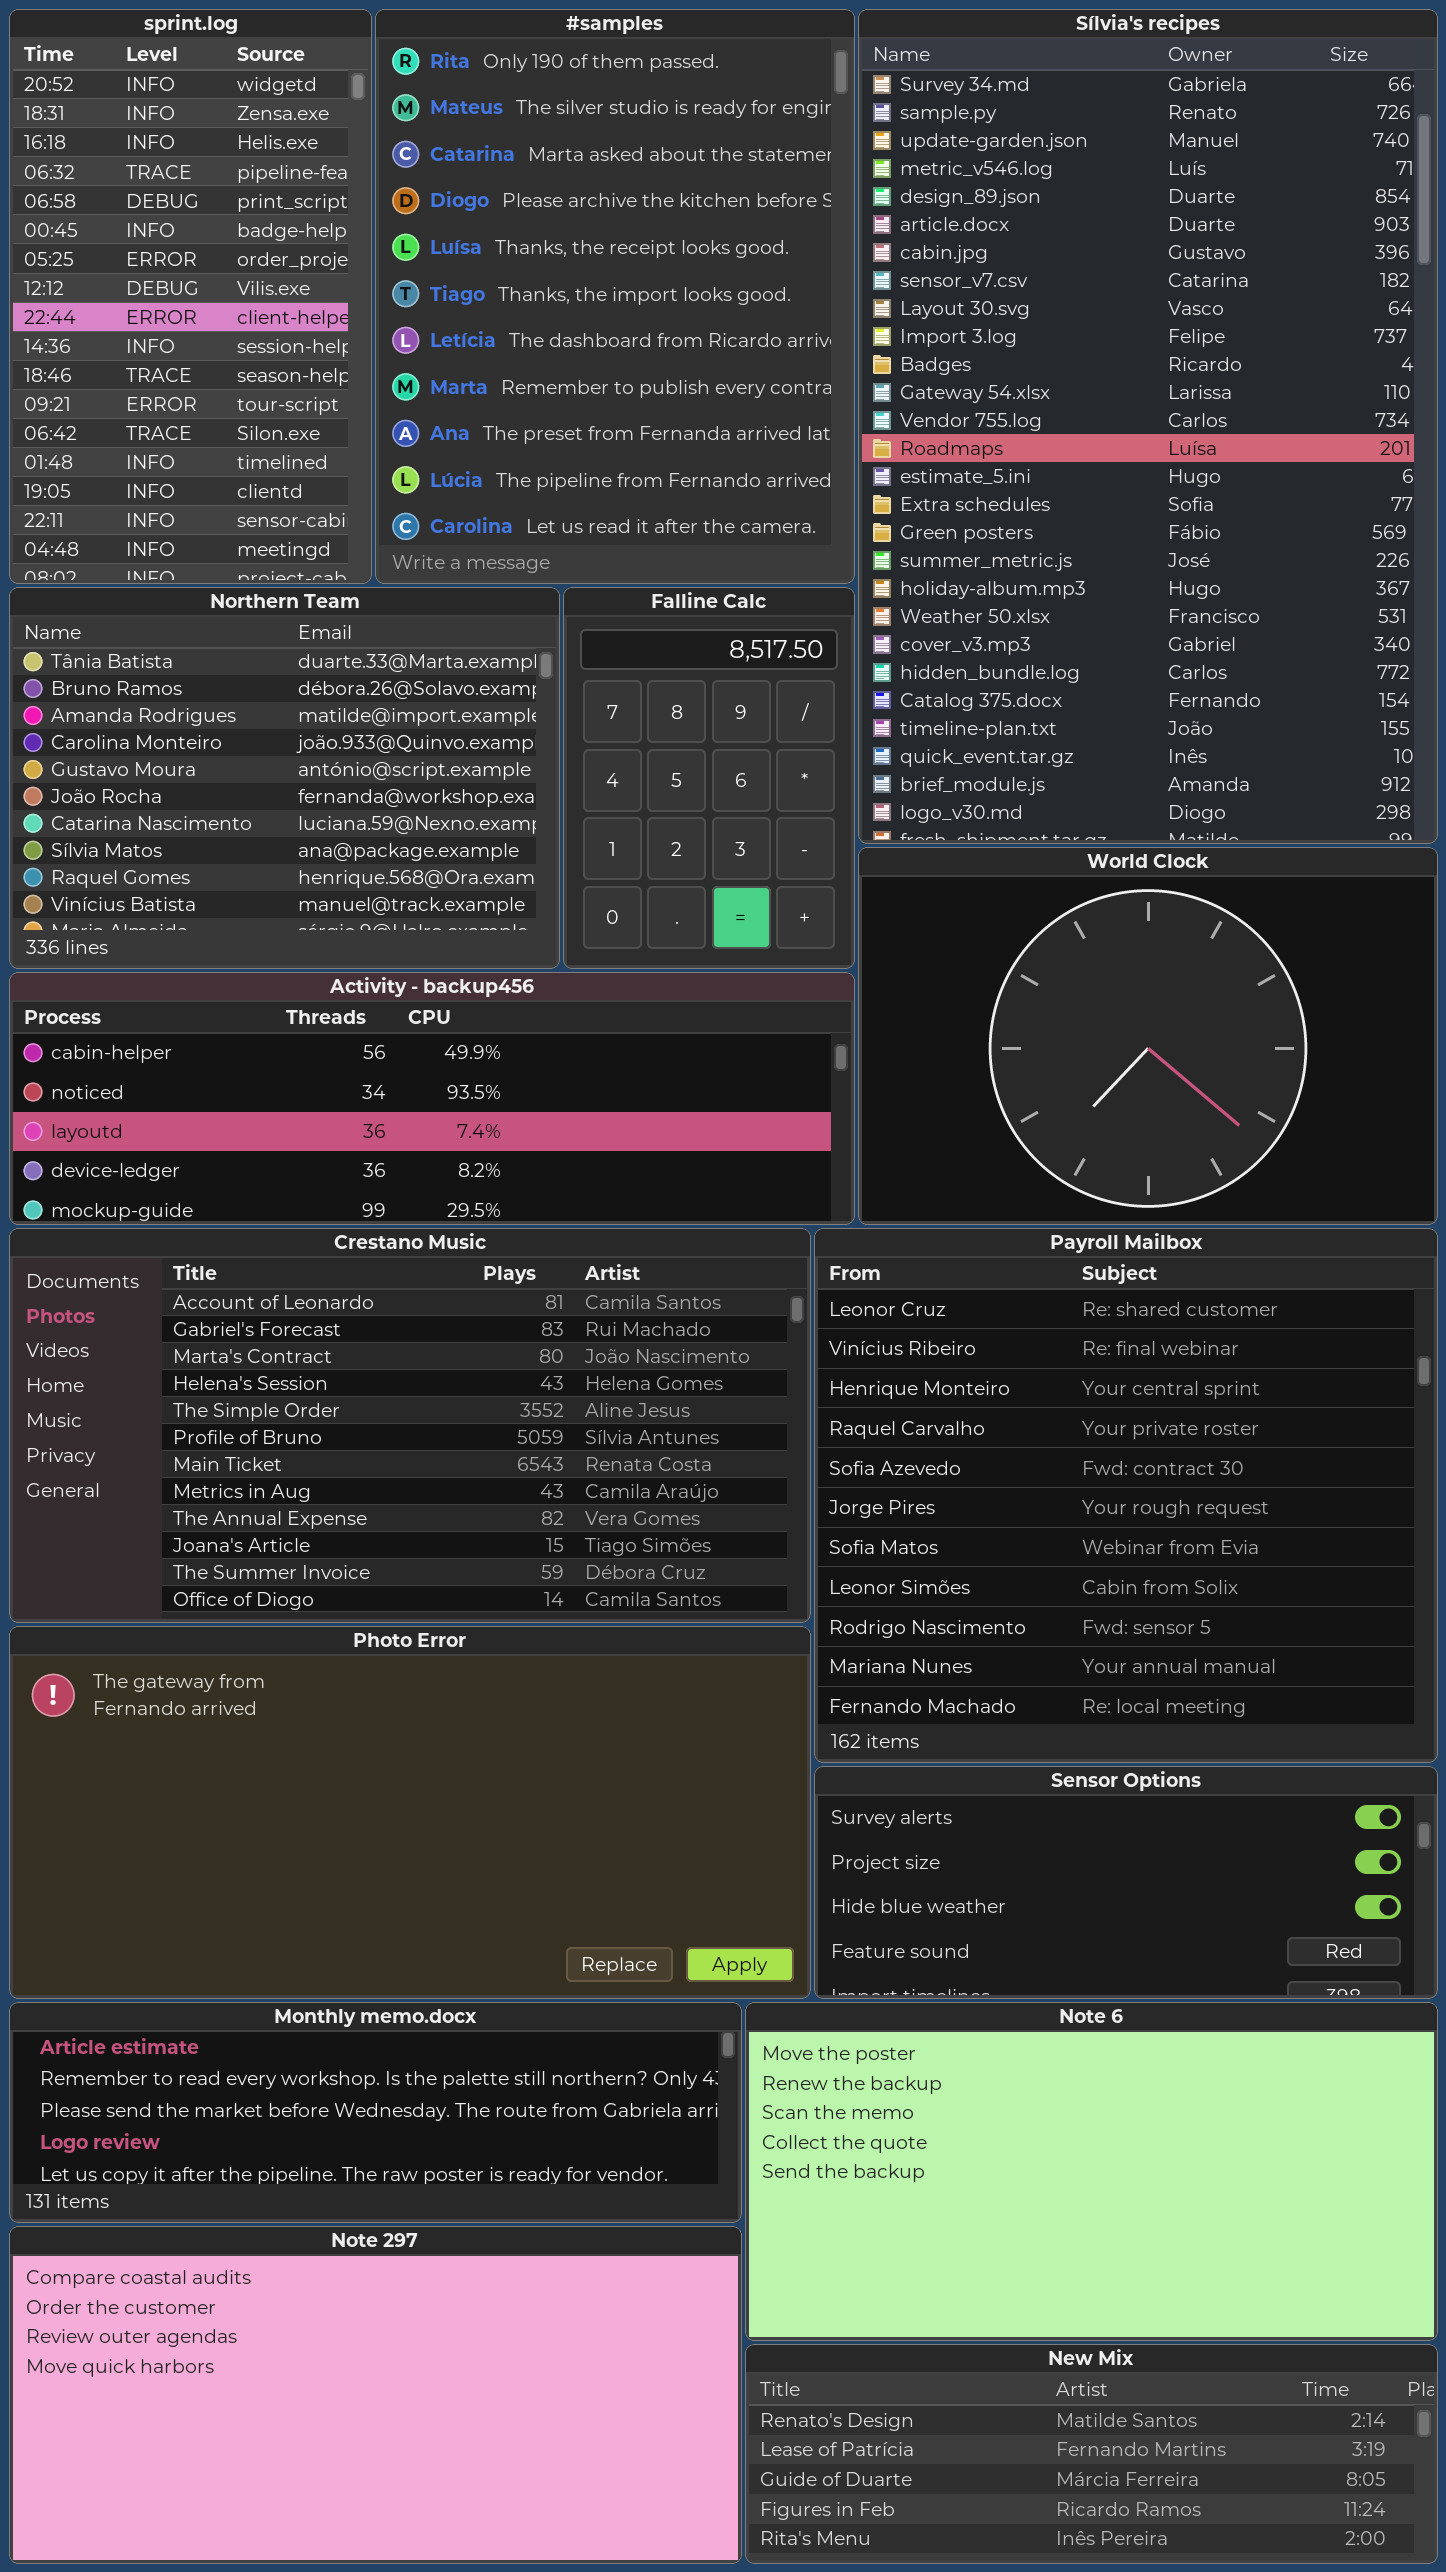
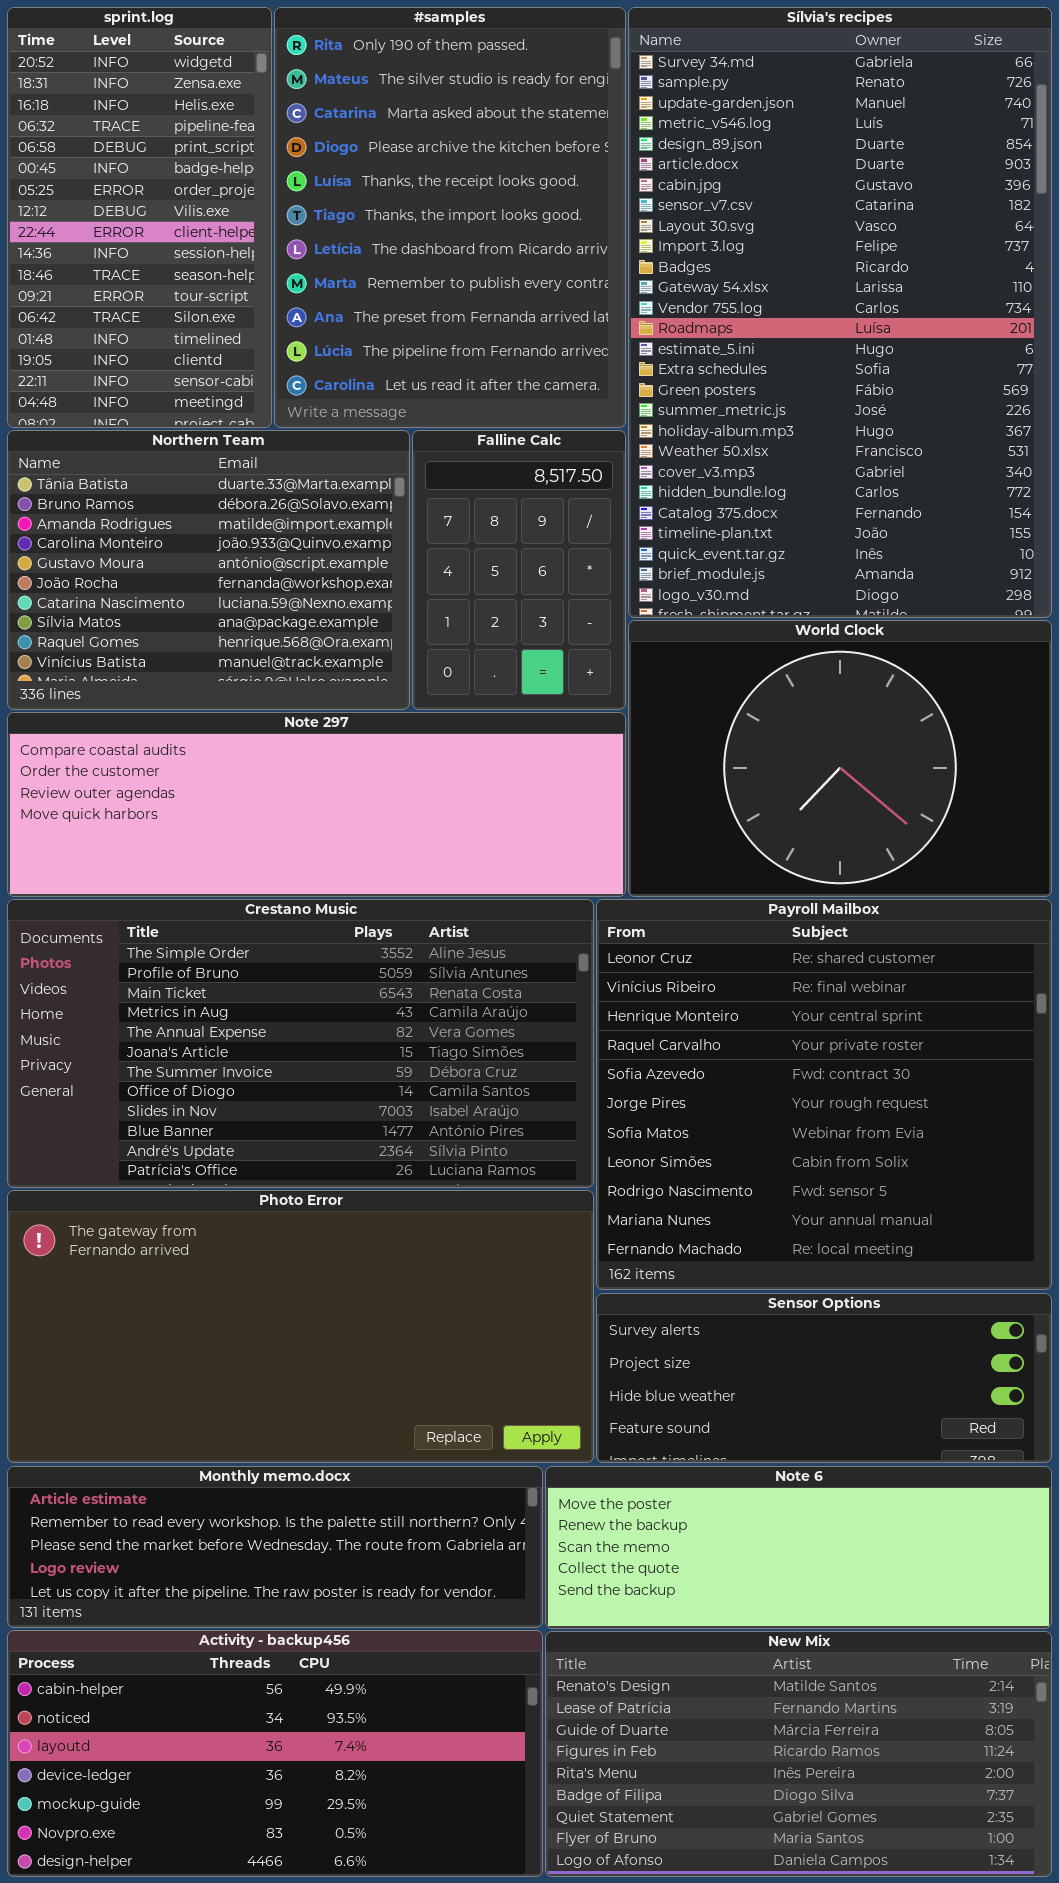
Activity - backup456: [9,972,855,1225] -> [7,1630,543,1877], moved, resized
Crestano Music: [9,1228,811,1623] -> [7,899,594,1188], scrolled down 4 rows
Note 6: [745,2002,1438,2341] -> [545,1466,1052,1629], resized
Note 297: [9,2226,742,2564] -> [7,712,626,897], moved, resized
New Mix: [745,2344,1438,2564] -> [545,1631,1052,1877], resized

